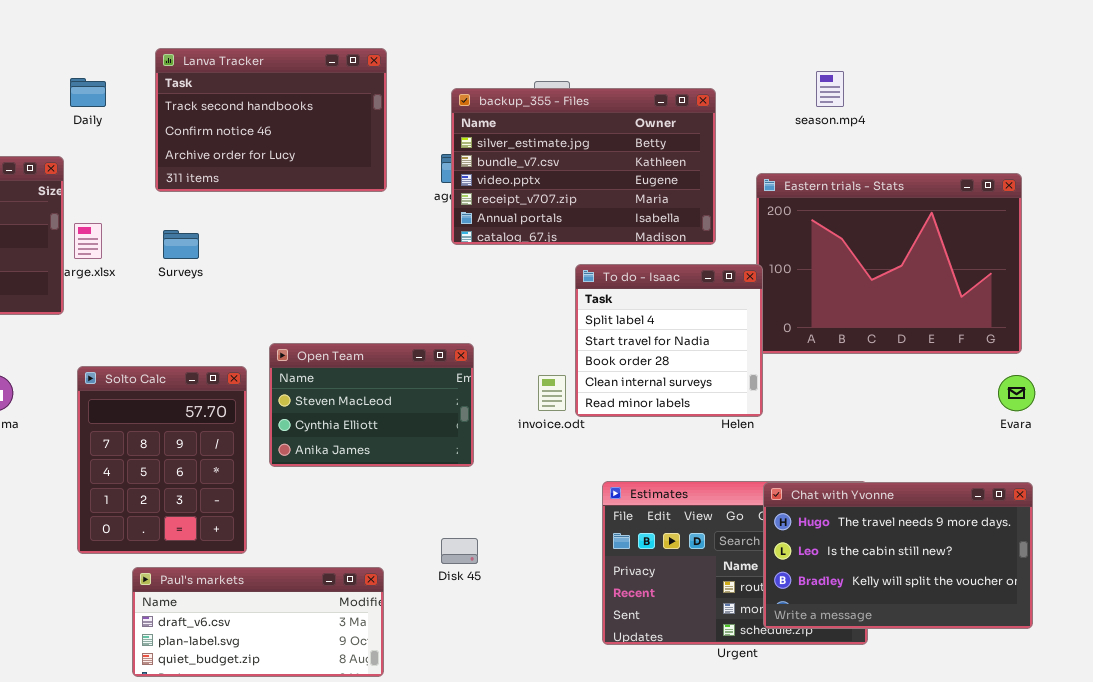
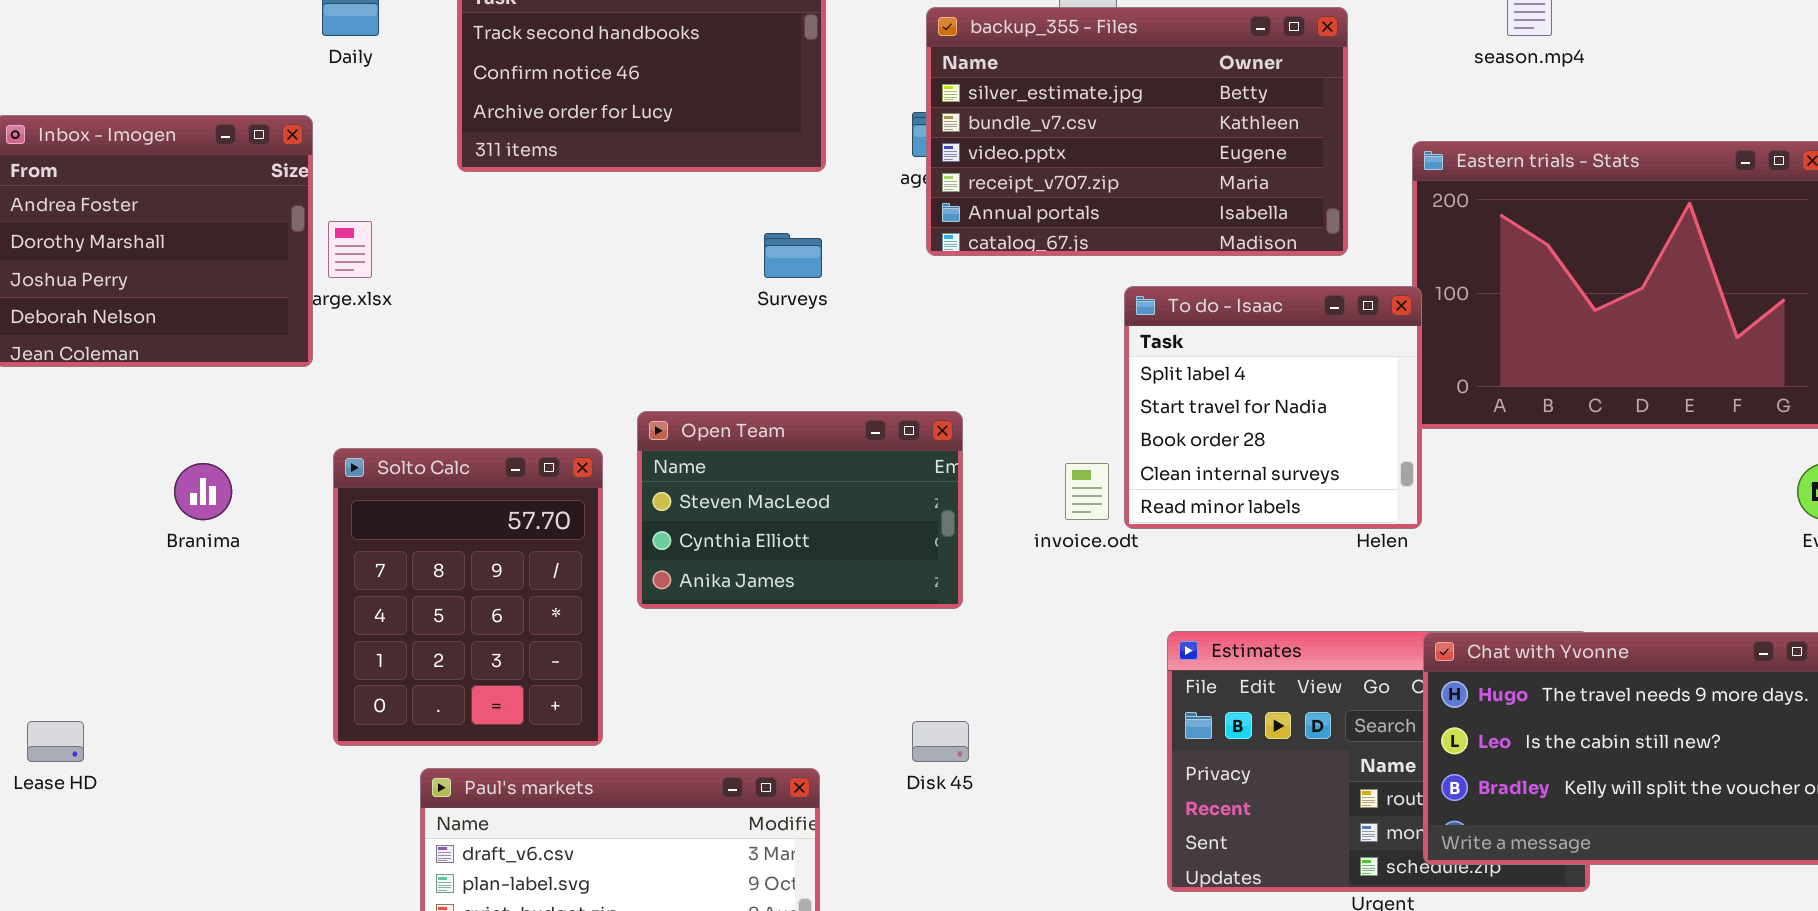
Surveys: [163,230,199,259] -> [764,233,822,278], moved

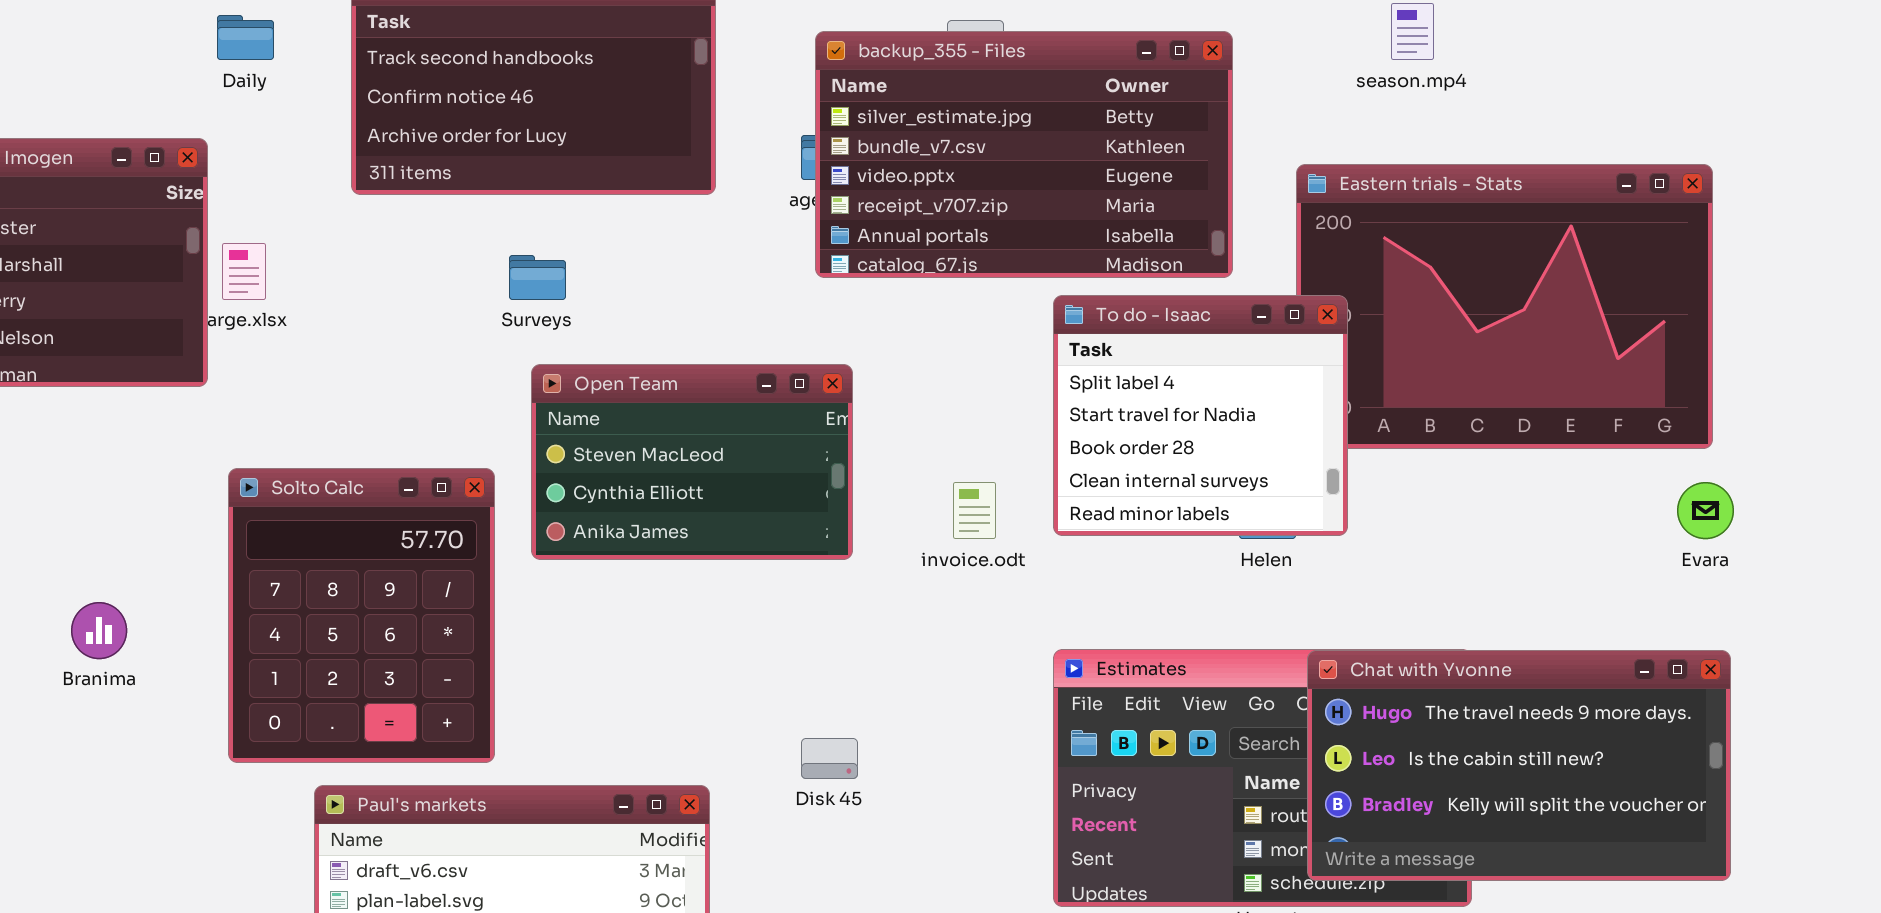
Surveys: [764,233,822,278] -> [509,255,566,300], moved
To do - Isaac: [1124,286,1422,529] -> [1053,295,1348,536], moved
Open Team: [637,411,963,609] -> [531,364,853,560], moved
Branima: [174,463,232,520] -> [71,602,127,659], moved

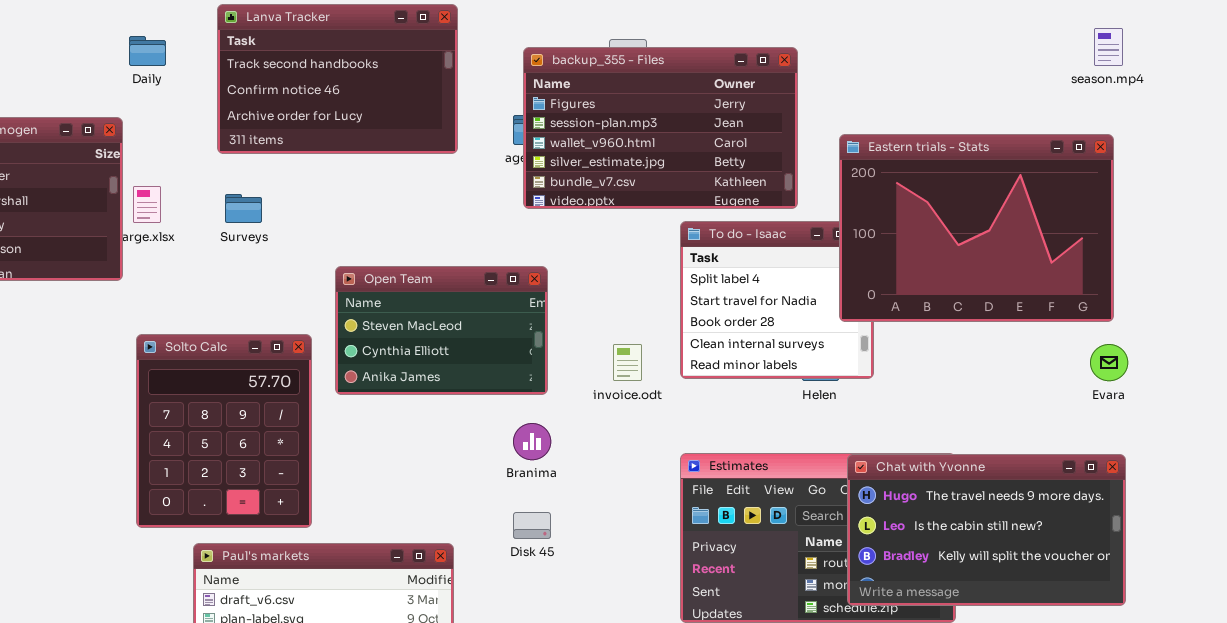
season.mp4: [1391,3,1434,60] -> [1094,28,1123,66], moved
backup_355 - Files: [815,31,1233,278] -> [523,47,798,209], scrolled up 3 rows
Eastern trials - Stats: [1296,164,1713,449] -> [839,134,1114,322], raised
Surveys: [509,255,566,300] -> [225,194,262,223], moved
Branima: [71,602,127,659] -> [513,423,551,460], moved

